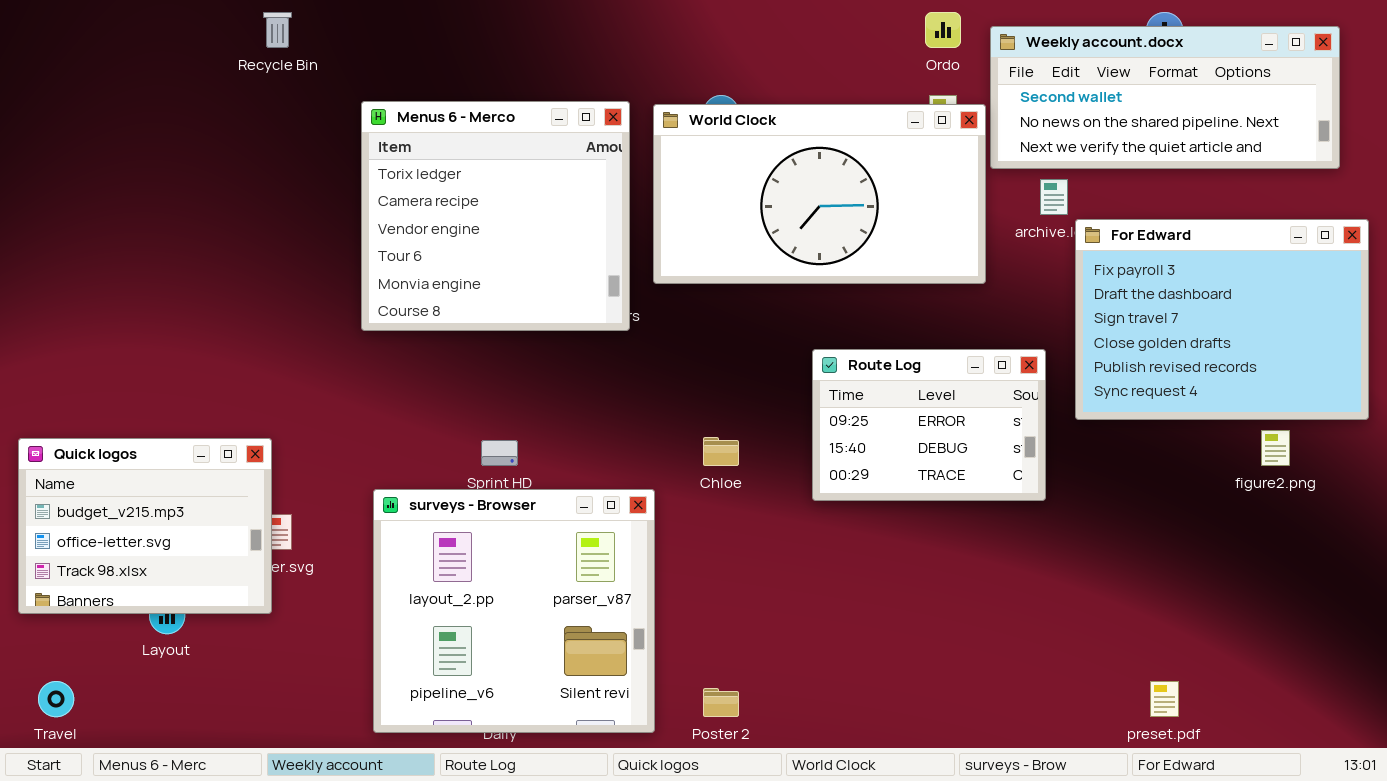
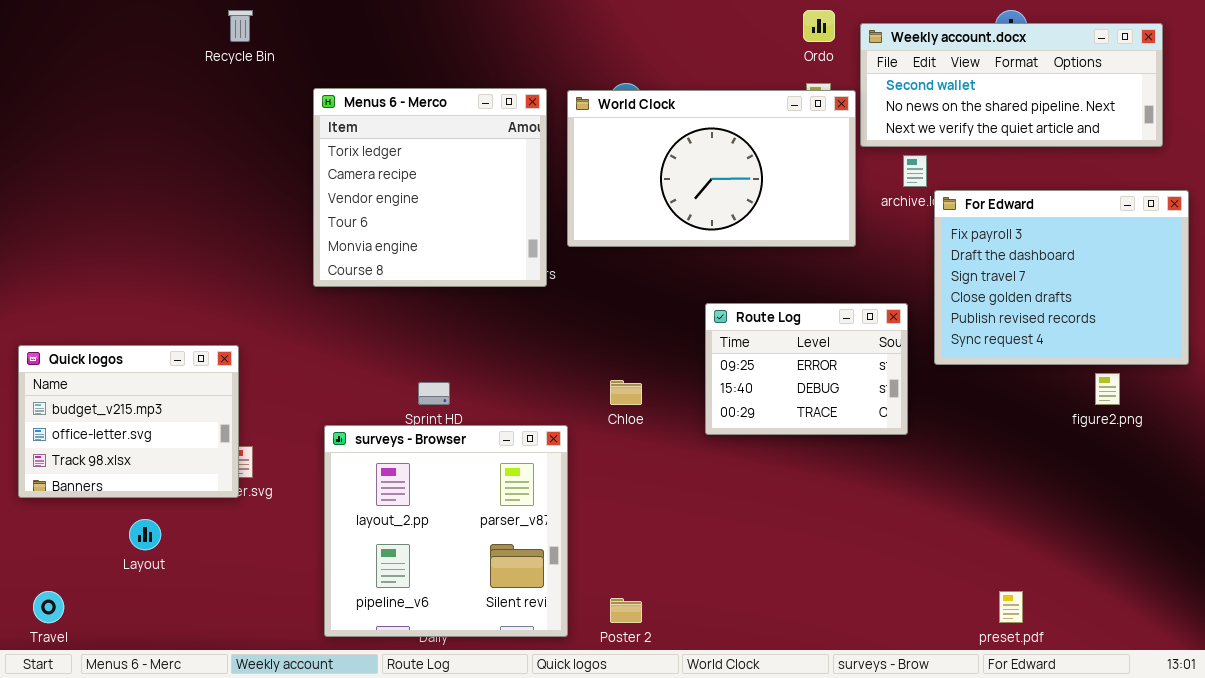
Quick logos: [18,438,272,614] -> [18,345,239,498], moved

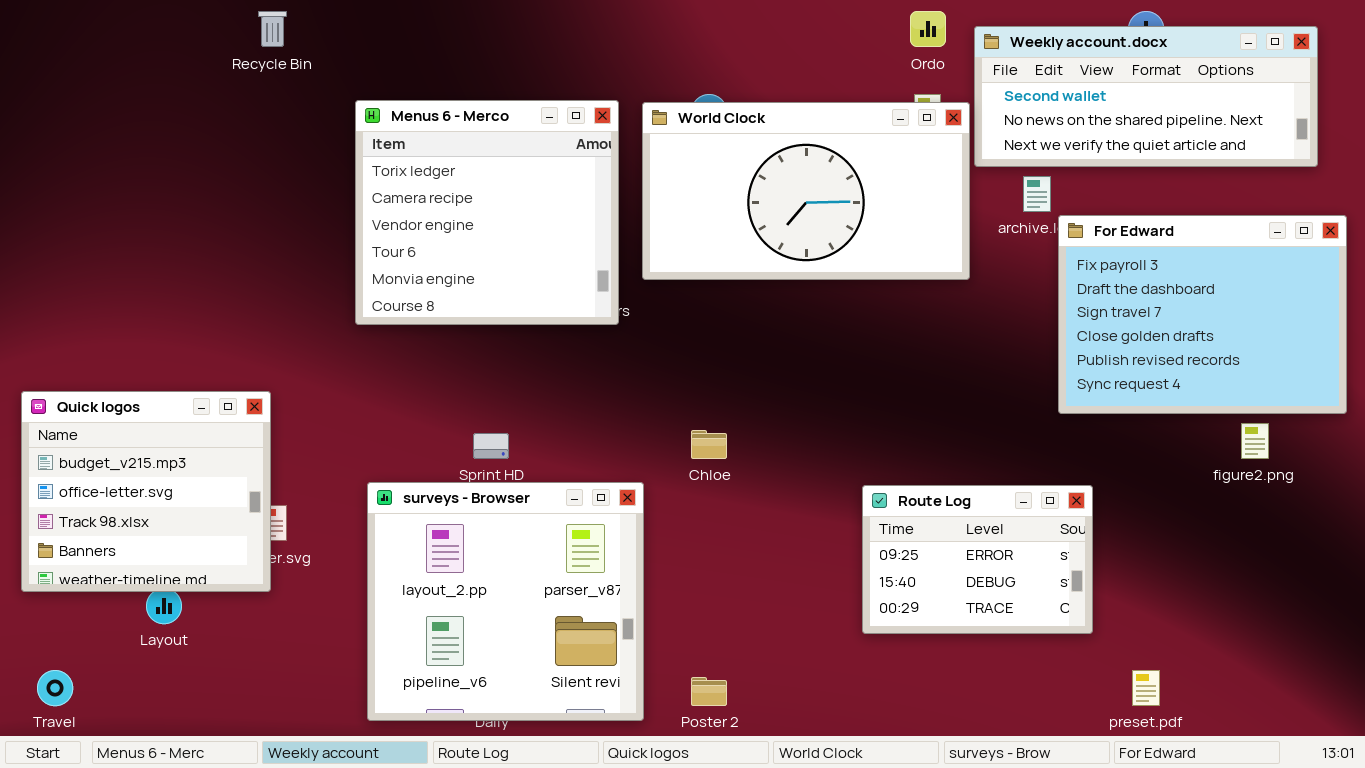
Route Log: [705,303,908,435] -> [862,485,1093,634], moved
Quick logos: [18,345,239,498] -> [21,391,271,592], resized

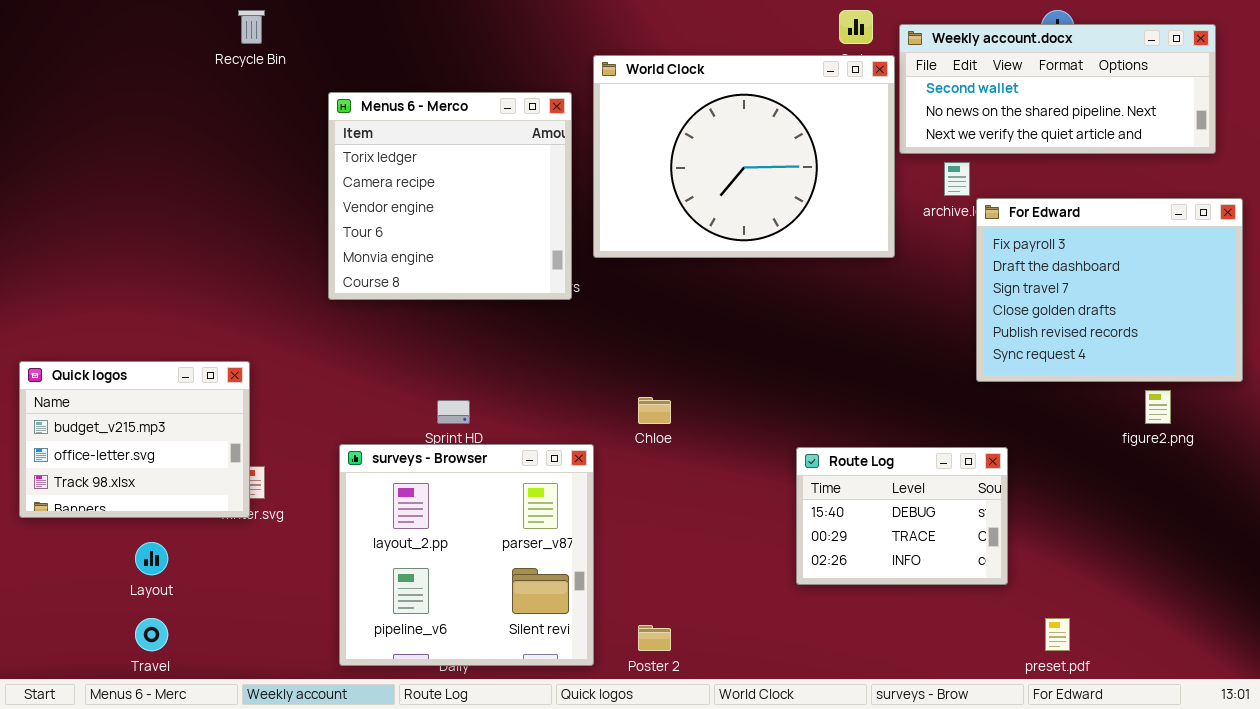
World Clock: [642,102,970,280] -> [593,55,895,258], resized
Quick logos: [21,391,271,592] -> [19,361,250,518], resized
Route Log: [862,485,1093,634] -> [796,447,1008,585], scrolled down 1 row
Travel: [37,670,73,706] -> [135,618,168,651], moved

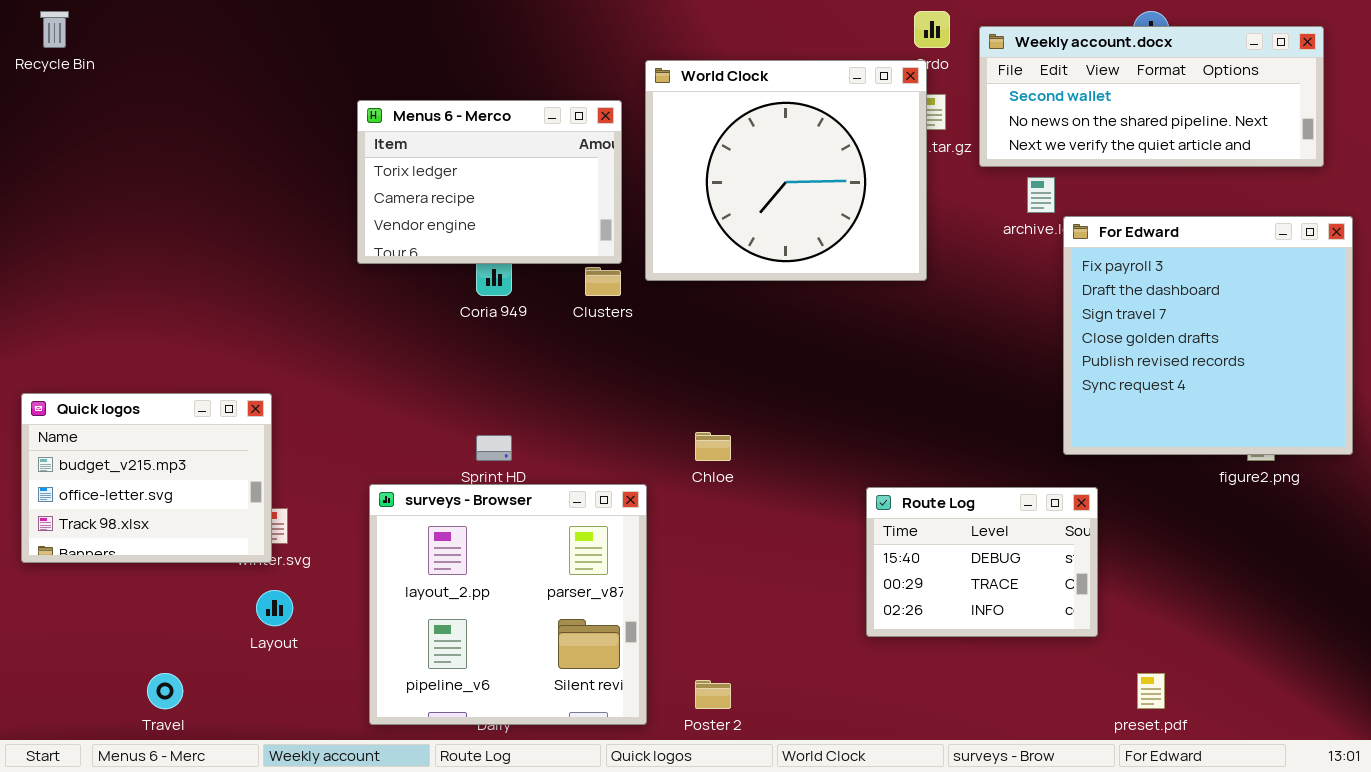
Recycle Bin: [238,10,265,44] -> [40,11,69,48], moved
World Clock: [593,55,895,258] -> [645,60,927,281], resized
Menus 6 - Merco: [328,92,572,300] -> [357,100,622,264], resized
For Edward: [976,198,1243,382] -> [1063,216,1353,455], resized
Layout: [135,542,168,575] -> [256,590,293,626], moved

